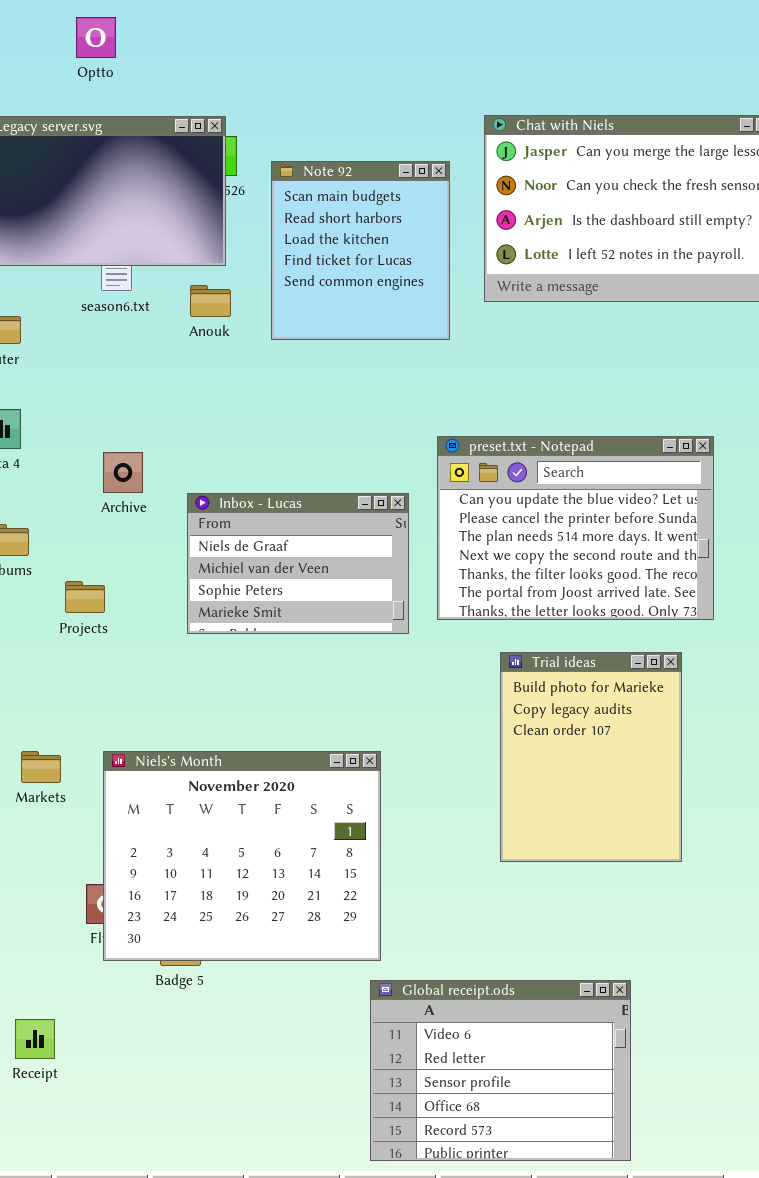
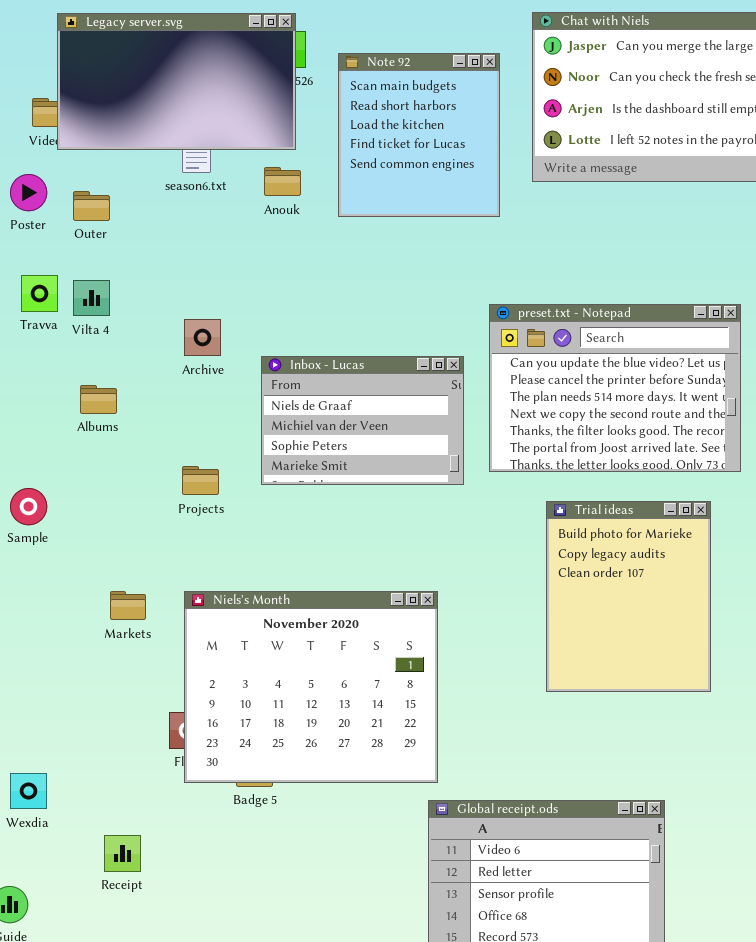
Projects: [65,581,105,613] -> [182,466,219,495], moved

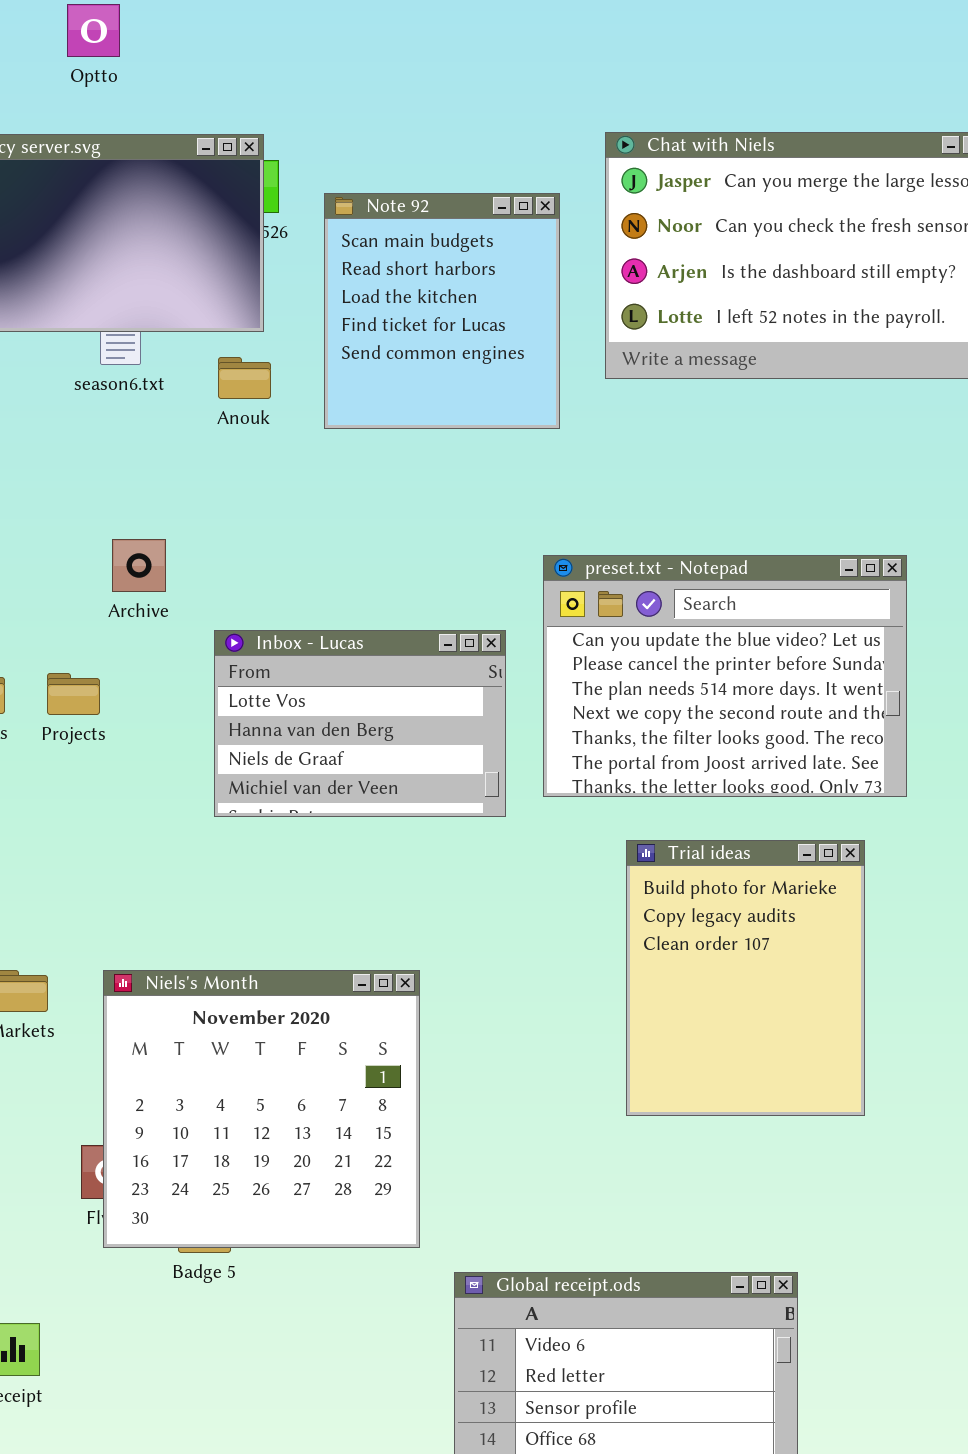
Archive: [184,319,221,356] -> [112,539,166,592], moved
Inbox - Lucas: [261,356,464,485] -> [214,630,506,817], scrolled up 2 rows
Projects: [182,466,219,495] -> [47,673,100,715], moved
Niels's Month: [184,591,438,783] -> [103,970,420,1248], resized

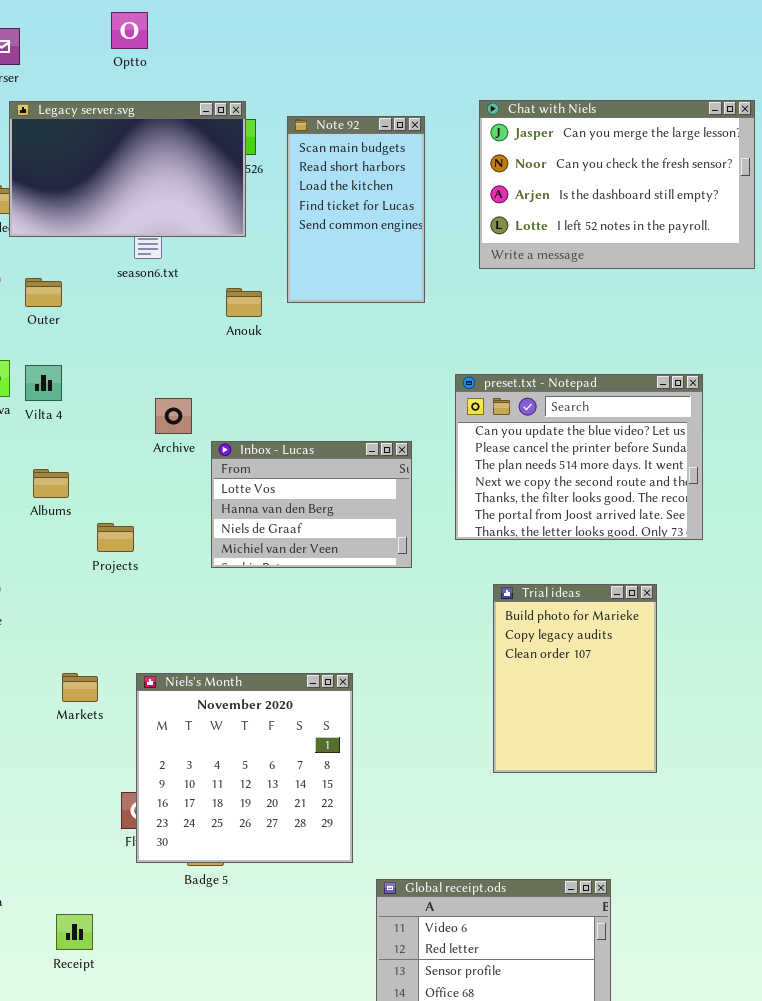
Note 92: [324,193,560,429] -> [287,116,425,303], resized
Anouk: [218,357,271,399] -> [226,288,262,317], moved
Archive: [112,539,166,592] -> [155,398,192,434], moved
preset.txt - Notepad: [543,555,907,797] -> [455,374,703,540], moved
Projects: [47,673,100,715] -> [97,523,134,552], moved

